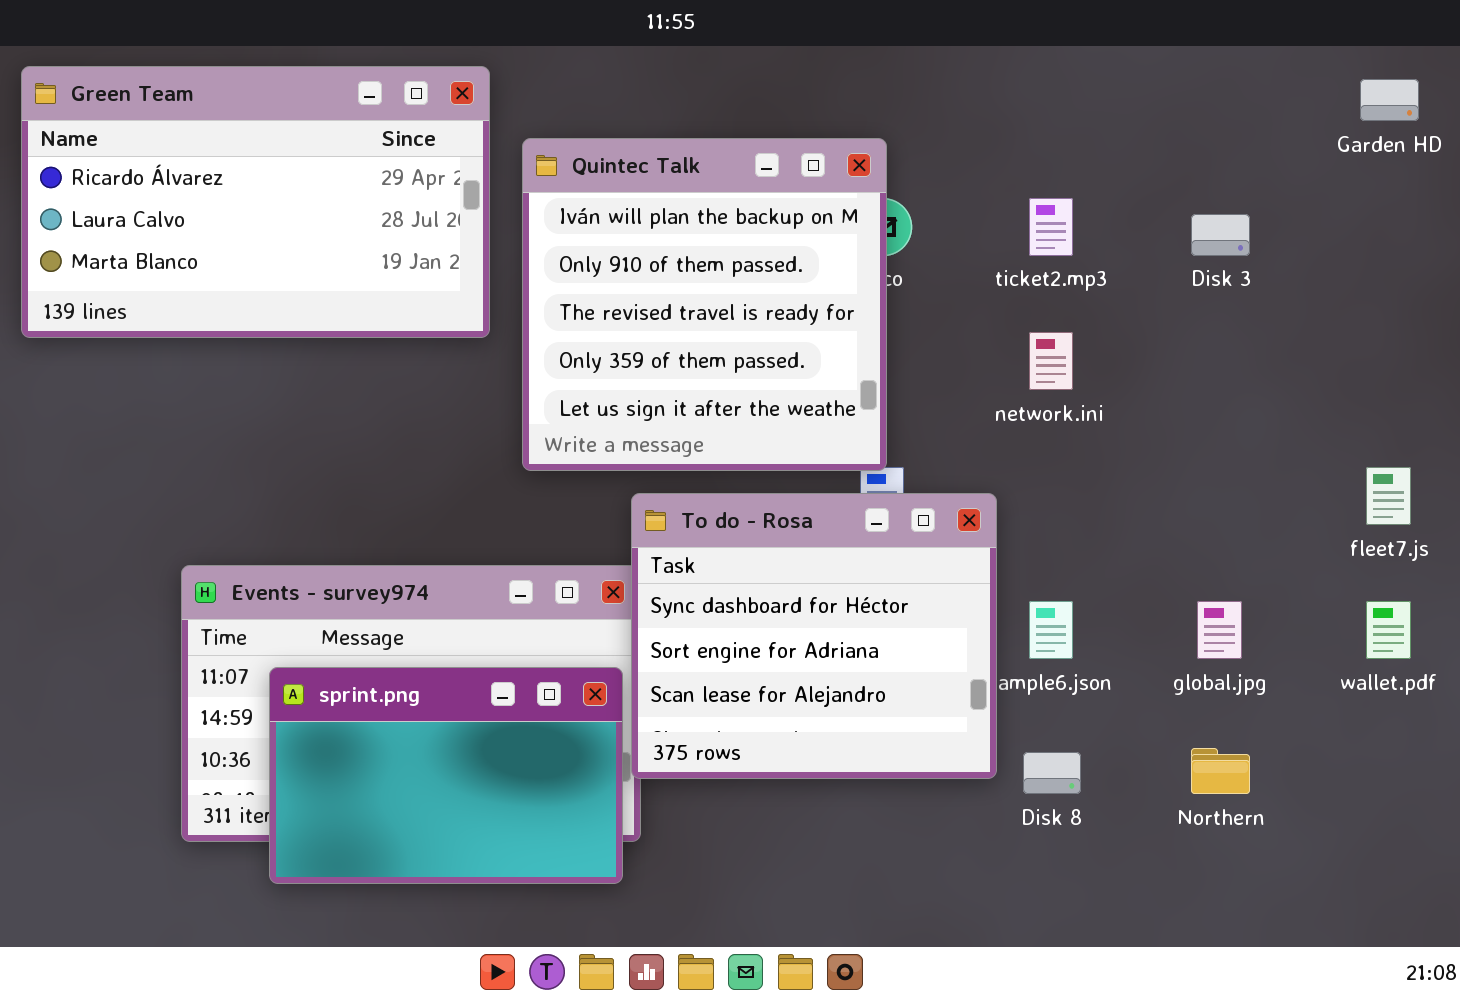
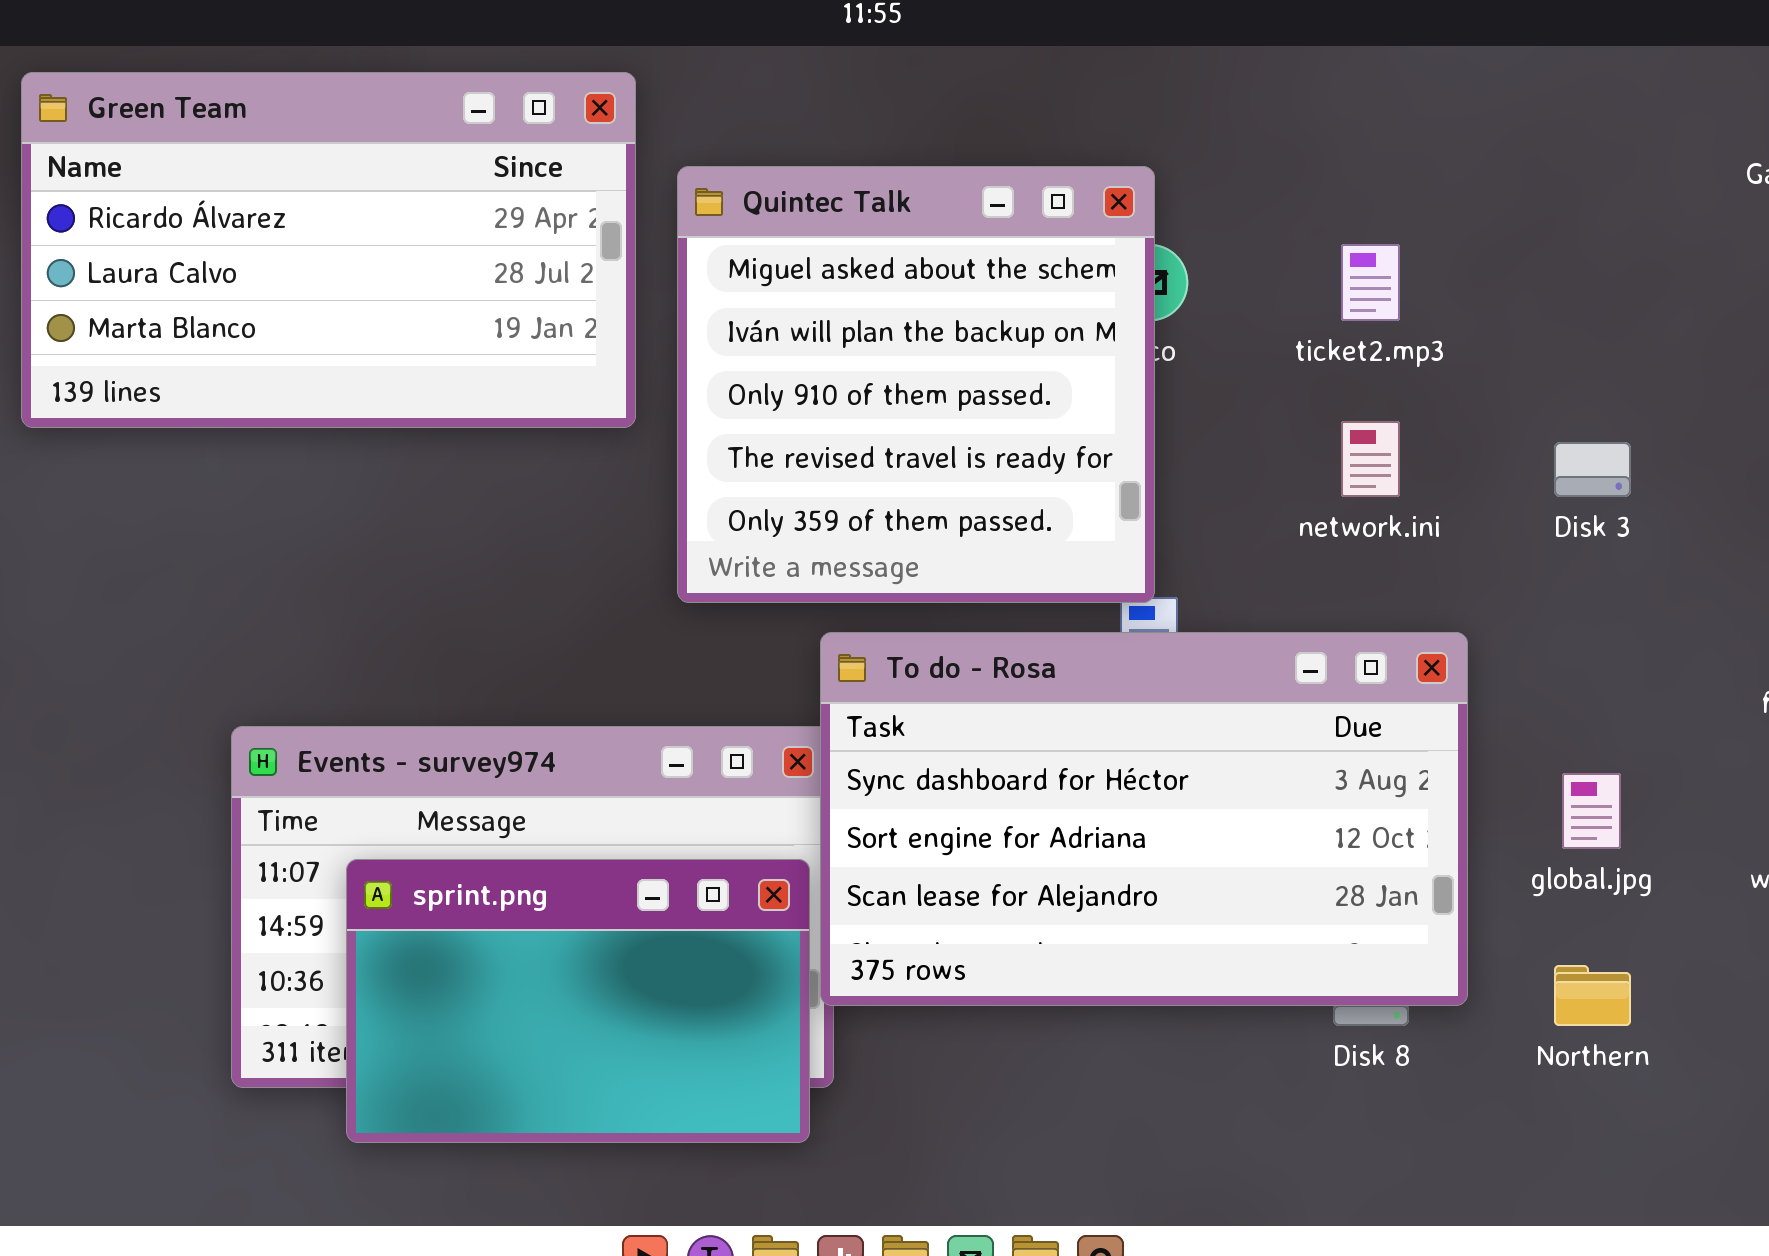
Quintec Talk: [522,138,887,471] -> [677,166,1155,603], scrolled up 1 row
Disk 3: [1191,214,1250,256] -> [1554,442,1631,497], moved
To do - Rosa: [631,493,997,779] -> [820,632,1468,1006], resized

